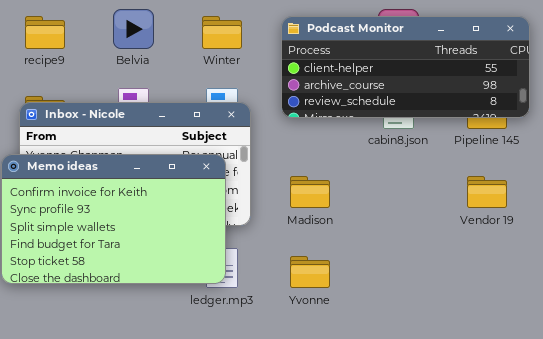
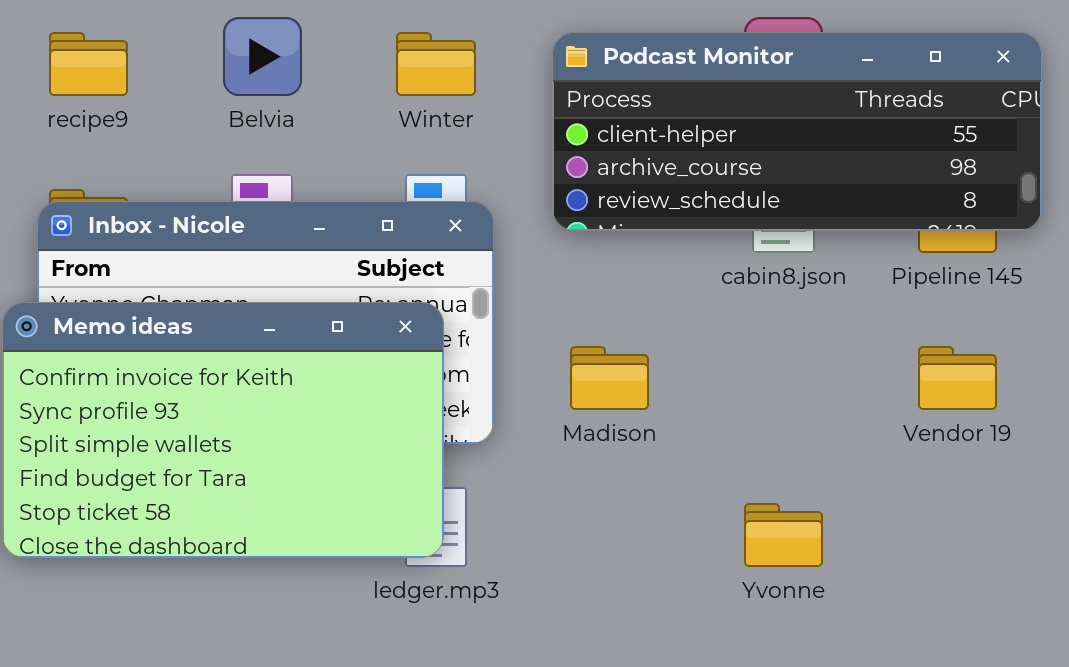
Yvonne: [290,256,330,288] -> [744,503,823,567], moved

